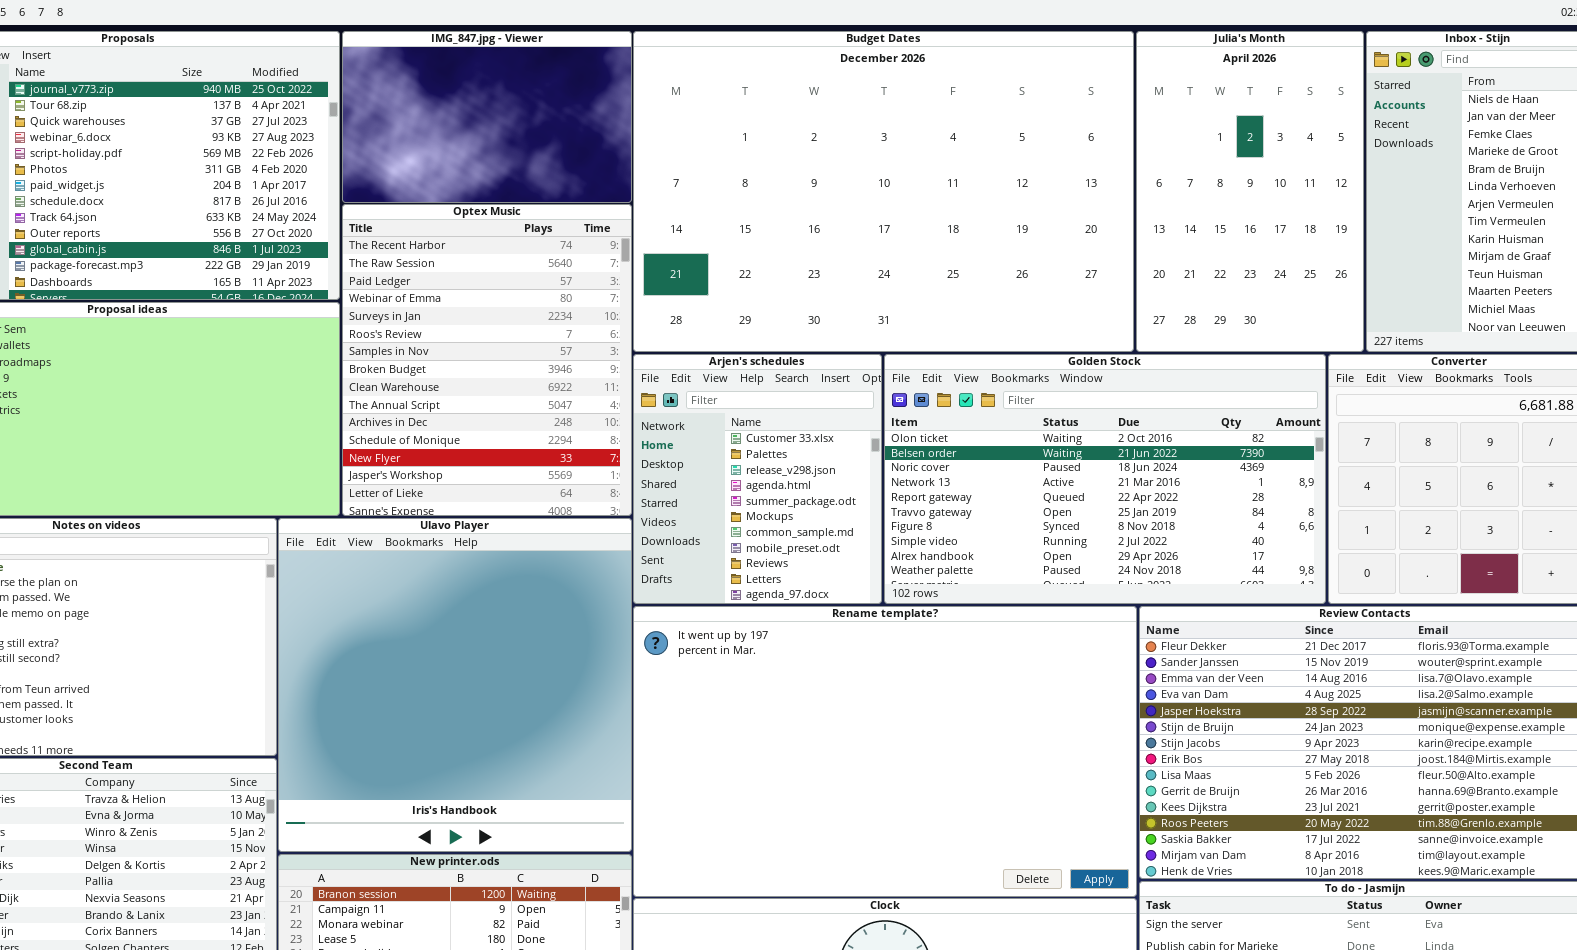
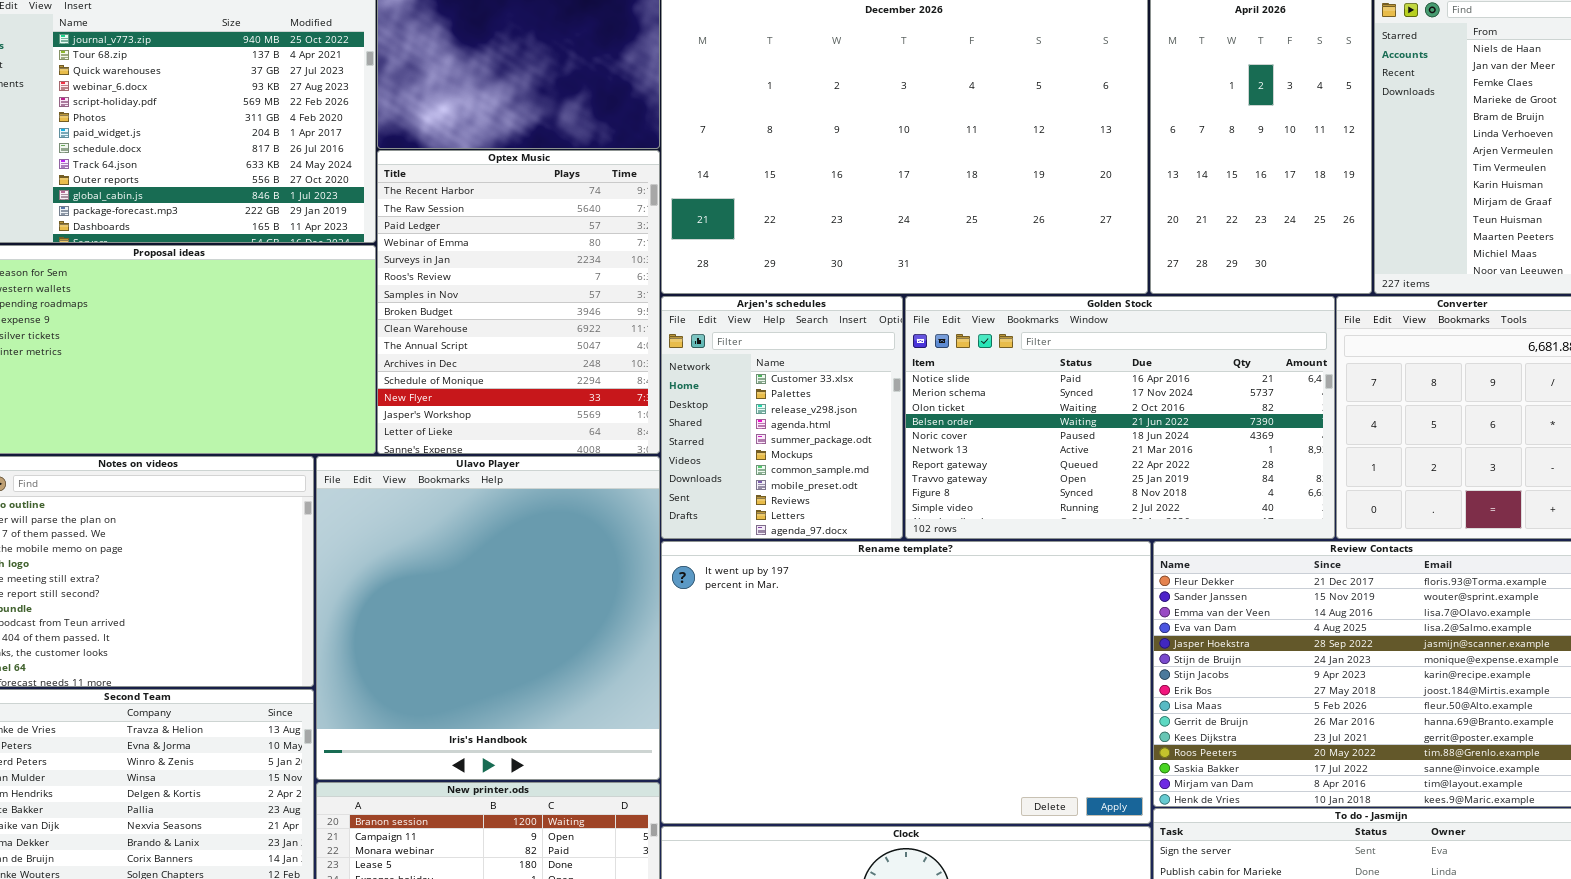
Golden Stock: [884,354,1326,604] -> [905,296,1335,539], scrolled up 2 rows

